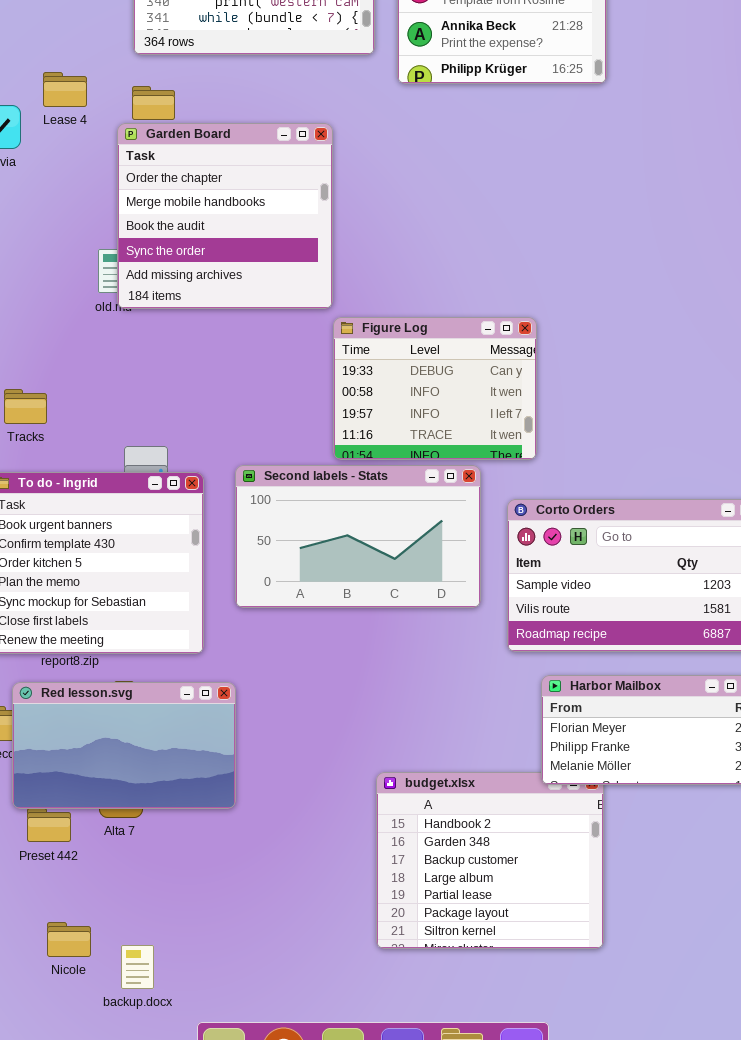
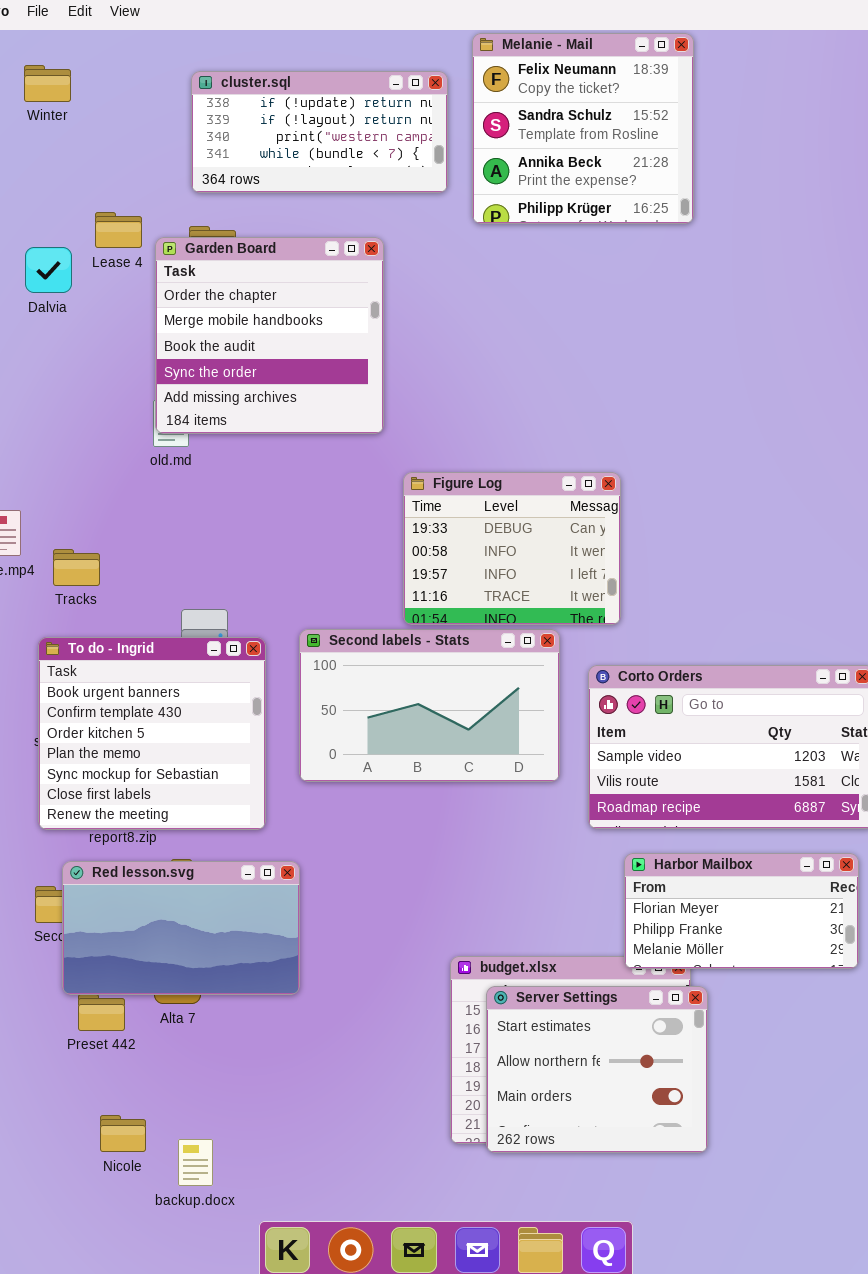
Garden Board: [117,123,333,309] -> [155,237,384,434], moved
Server Settings: none -> [486,986,708,1153], opened

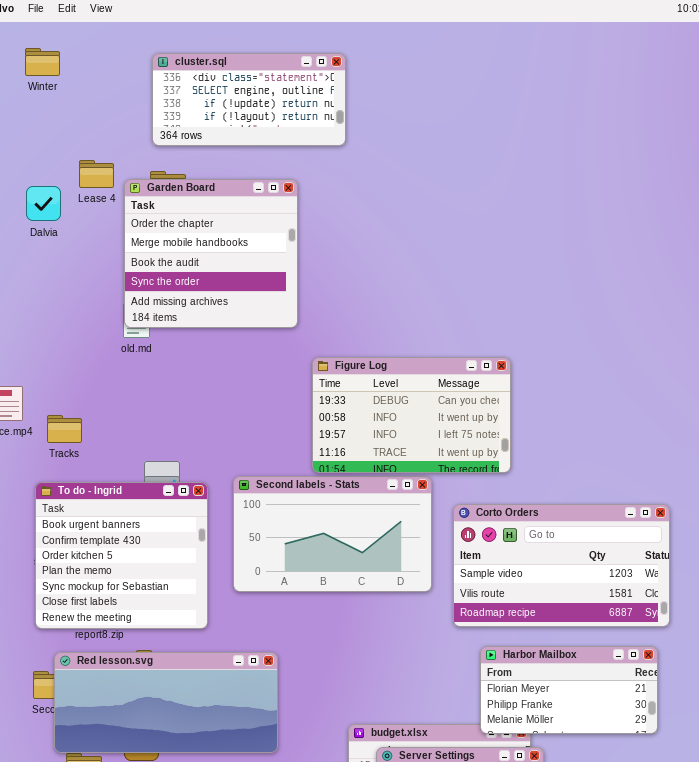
Melanie - Mail: [472,33,694,224] -> none, closed
cluster.sql: [191,71,448,193] -> [152,53,346,146], scrolled up 2 rows
Figure Log: [403,472,621,625] -> [312,357,511,473], resized
Red lesson.svg: [62,861,300,995] -> [54,652,278,753], resized

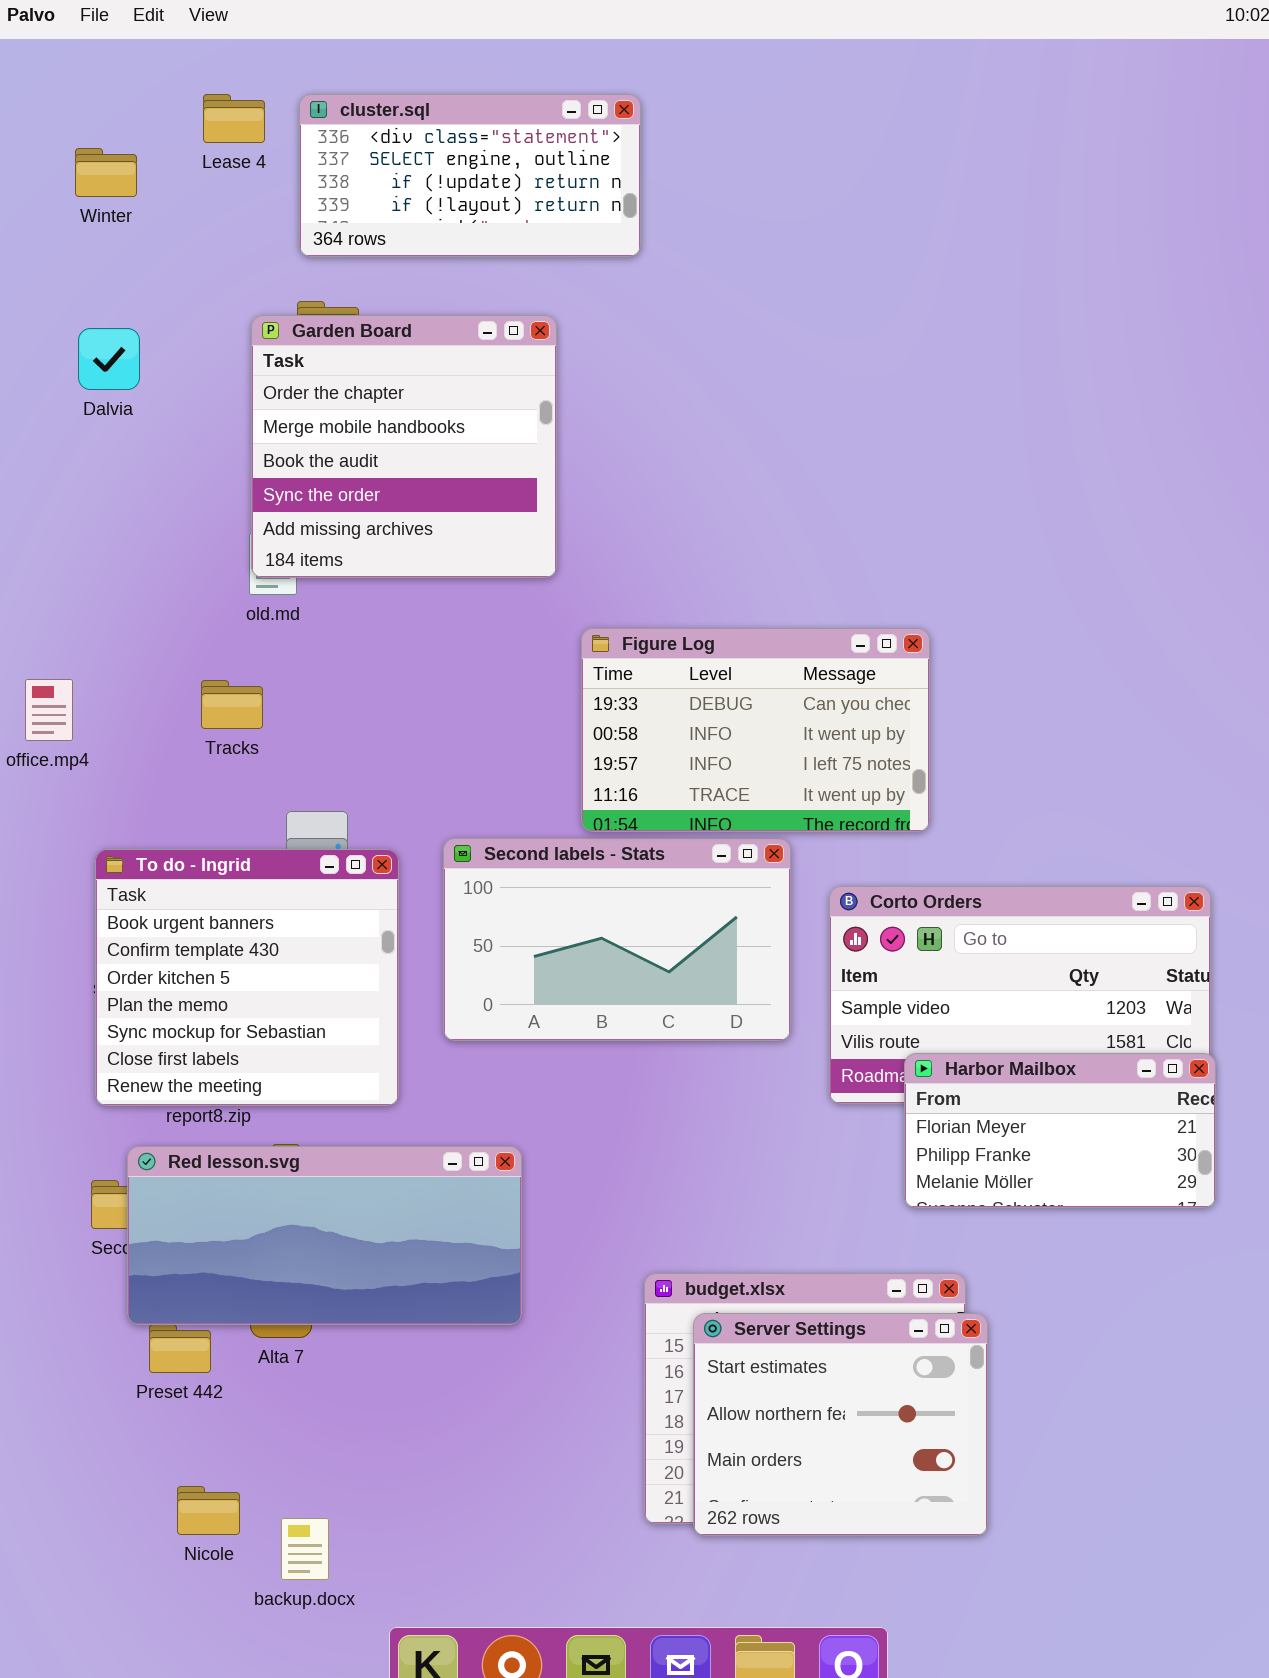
Winter: [25,48,60,76] -> [75,148,137,197], moved
Lease 4: [79,160,114,188] -> [203,94,265,143], moved
Tracks: [47,415,82,443] -> [201,680,263,729], moved
Harbor Mailbox: [480,646,658,734] -> [904,1053,1216,1208], moved

